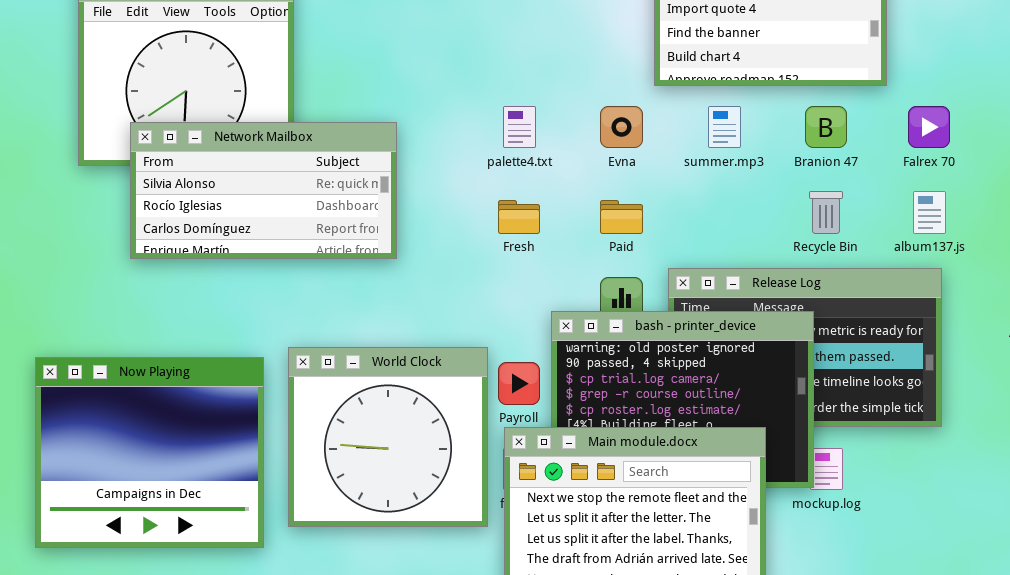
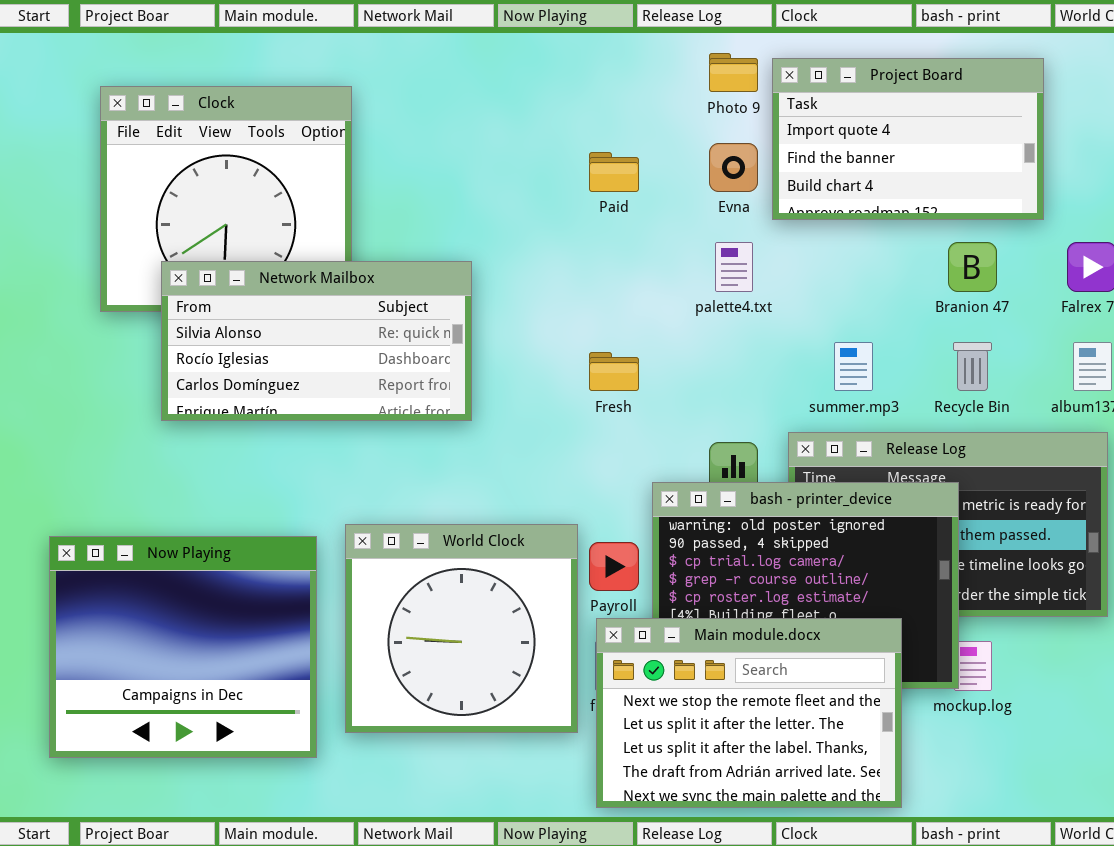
palette4.txt: [503,106,536,148] -> [715,242,753,292], moved
Evna: [600,106,643,148] -> [709,143,758,192], moved
summer.mp3: [708,106,741,148] -> [834,342,873,391], moved
Paid: [600,200,643,234] -> [589,152,639,192], moved

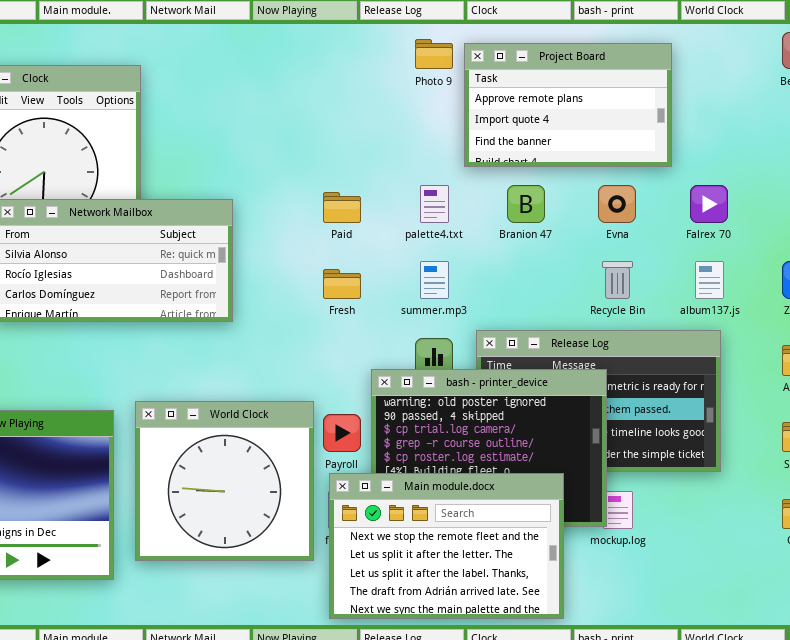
Project Board: [772,58,1044,220] -> [464,43,672,167], scrolled up 1 row
Evna: [709,143,758,192] -> [598,185,636,223], moved
Paid: [589,152,639,192] -> [323,192,361,223], moved
Branion 47: [948,242,997,292] -> [507,185,545,223], moved
summer.mp3: [834,342,873,391] -> [420,261,449,299], moved

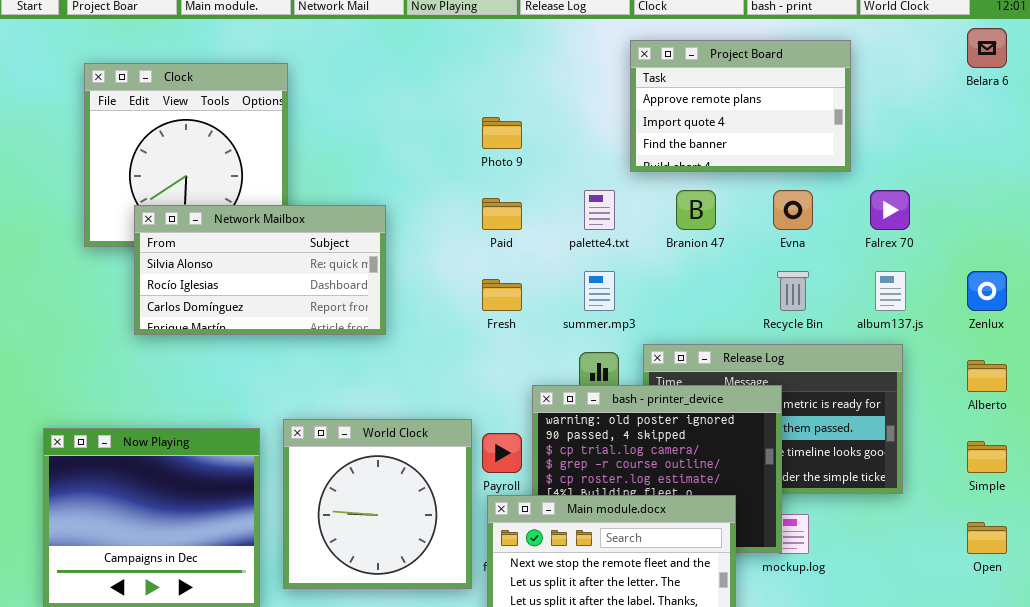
Photo 9: [415,39,453,69] -> [482,117,522,149], moved

